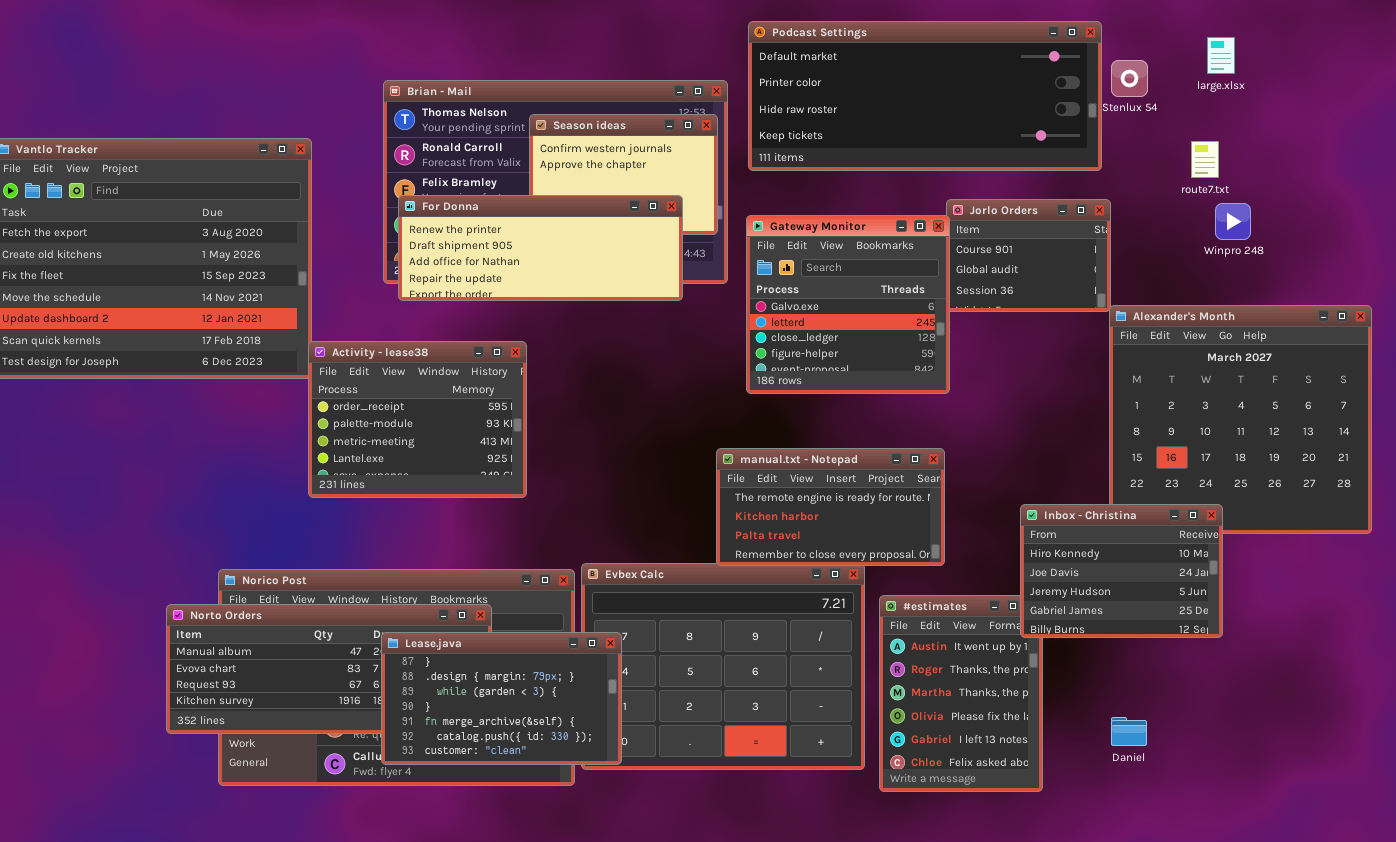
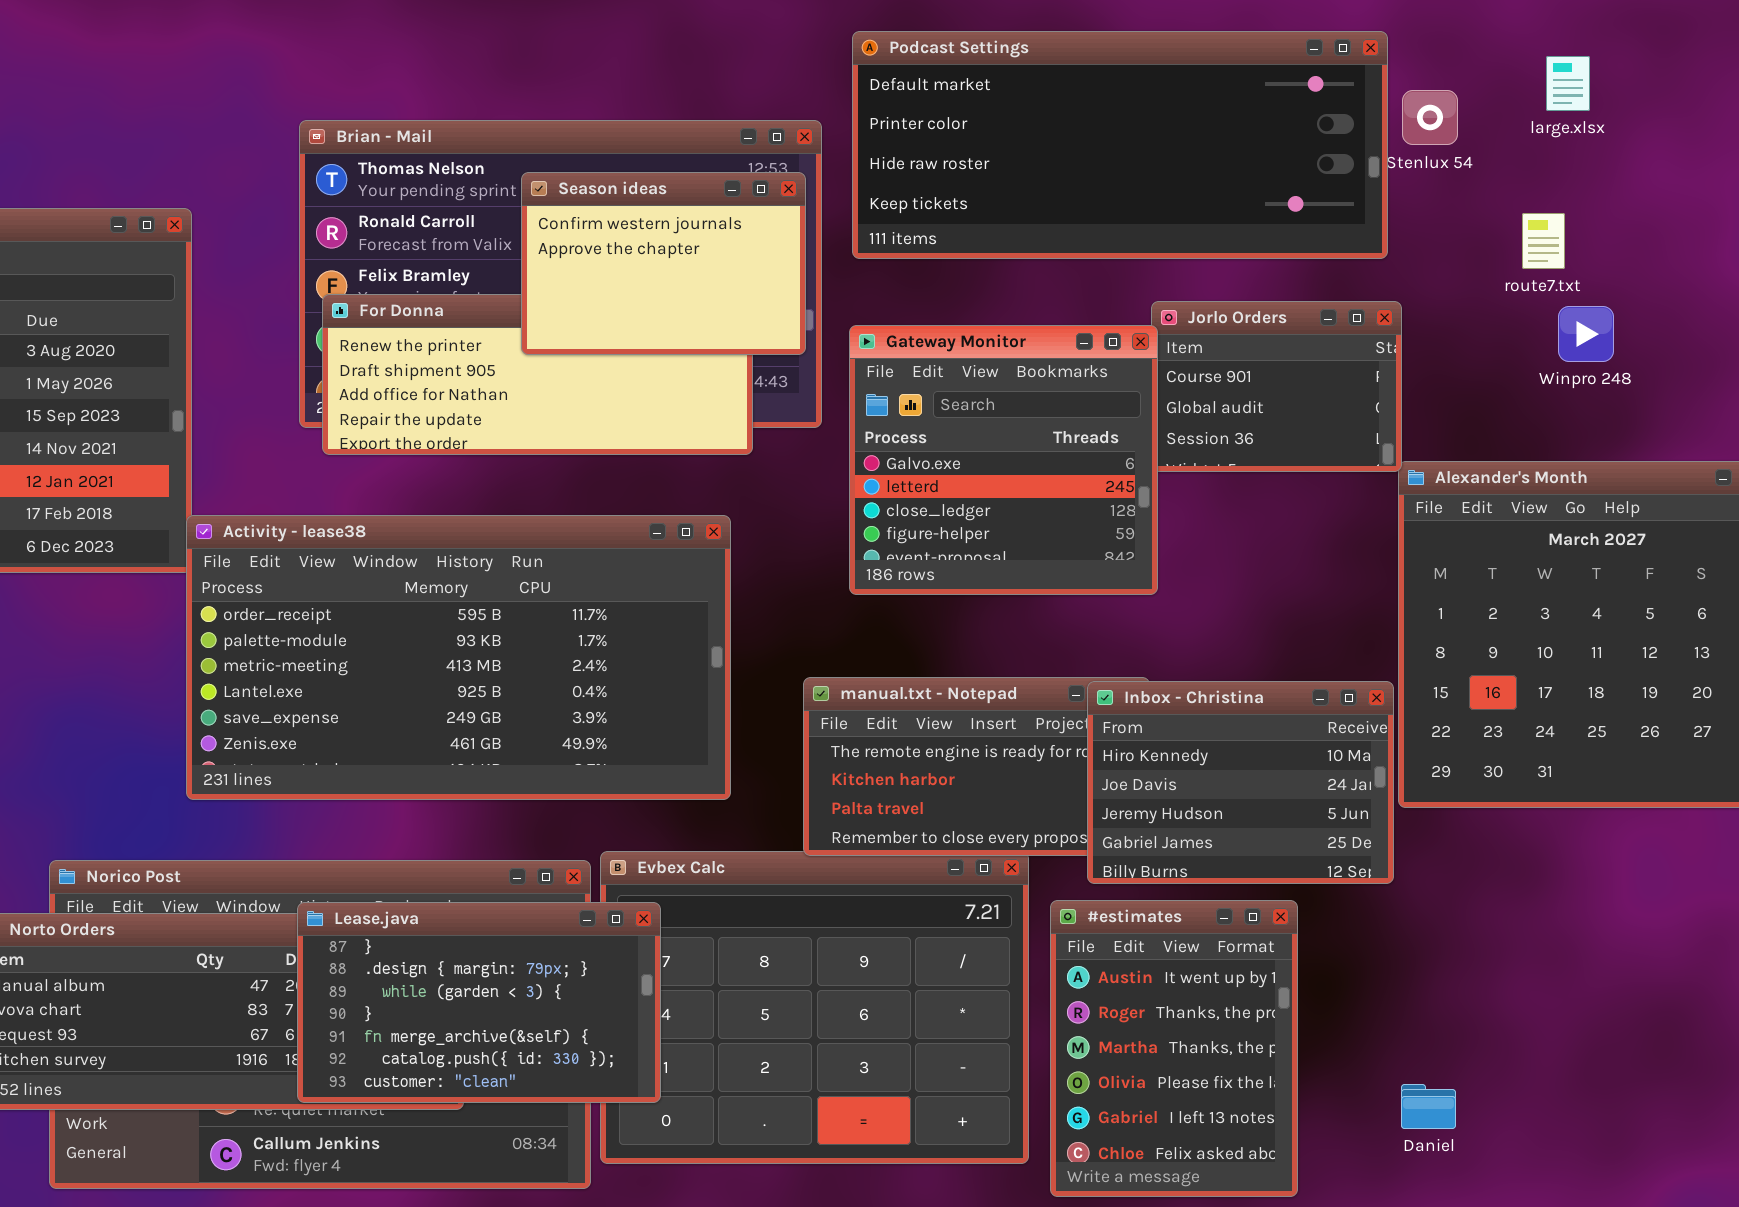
Season ideas: [529,114,718,235] -> [521,172,806,355], raised
Activity - lease38: [308,341,527,498] -> [186,515,731,800], resized
Inbox - Christina: [1020,504,1223,638] -> [1087,681,1394,884], moved
Lease.java: [381,632,622,765] -> [297,902,661,1103], moved

